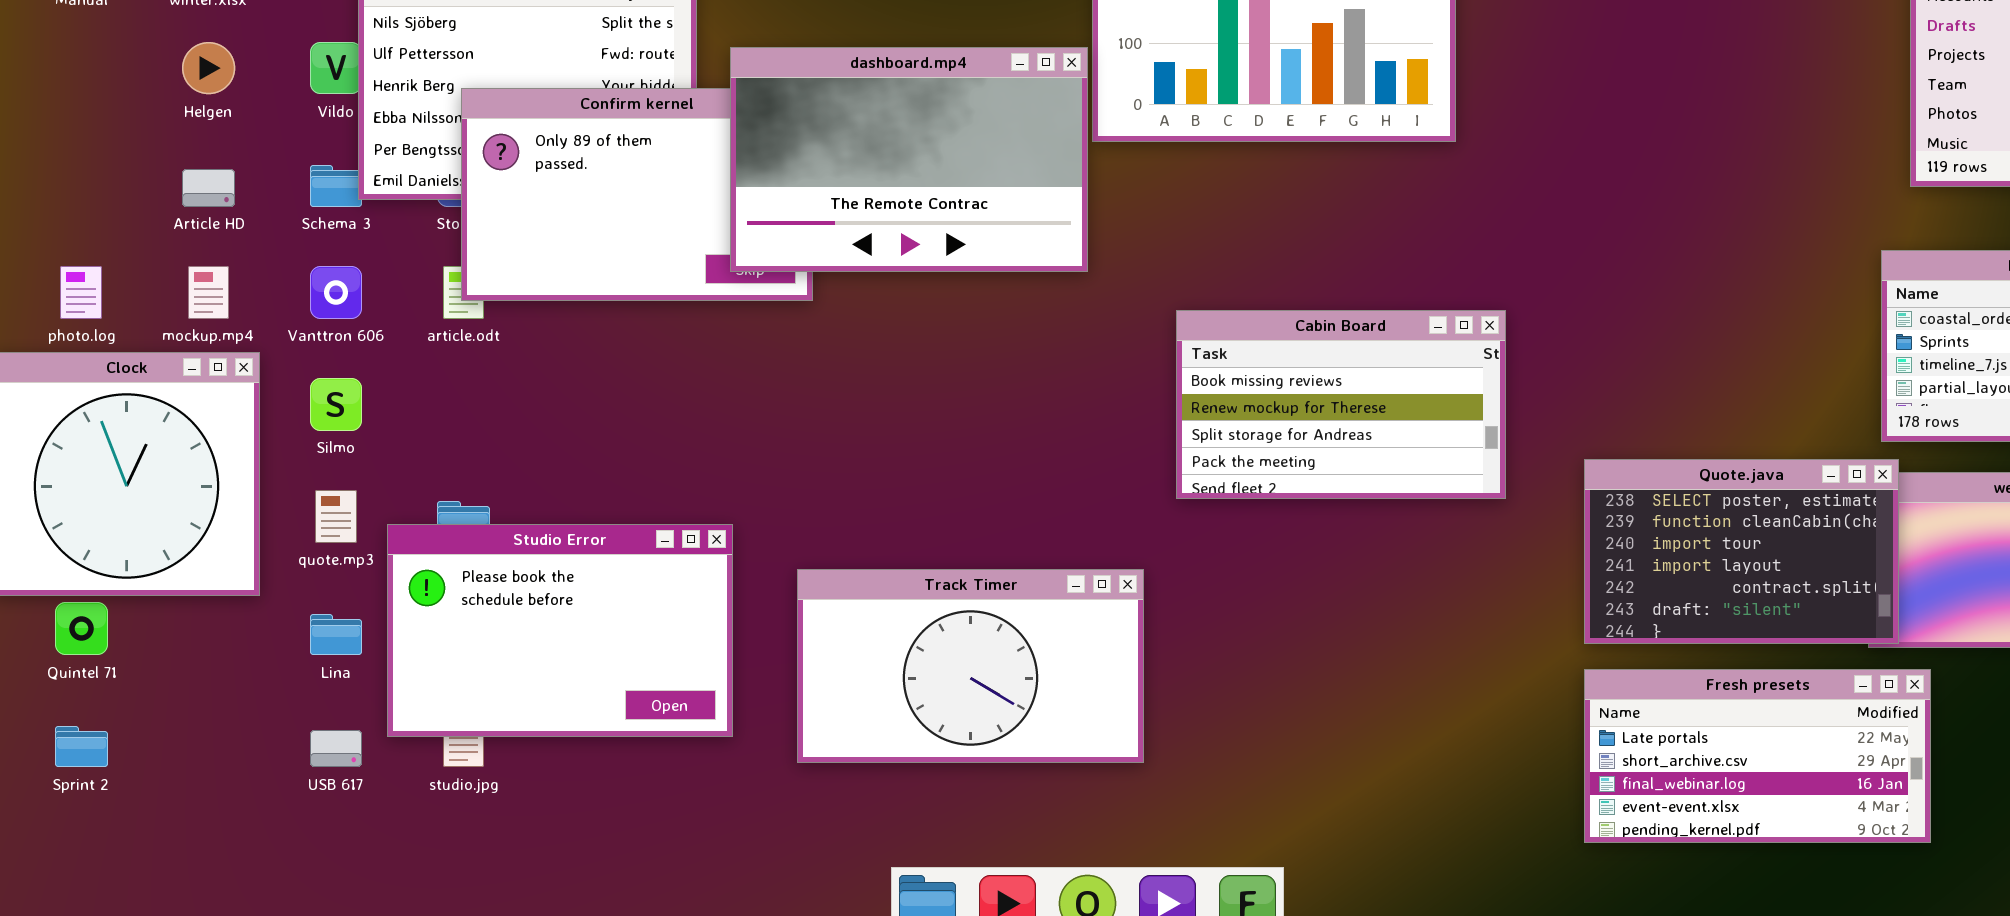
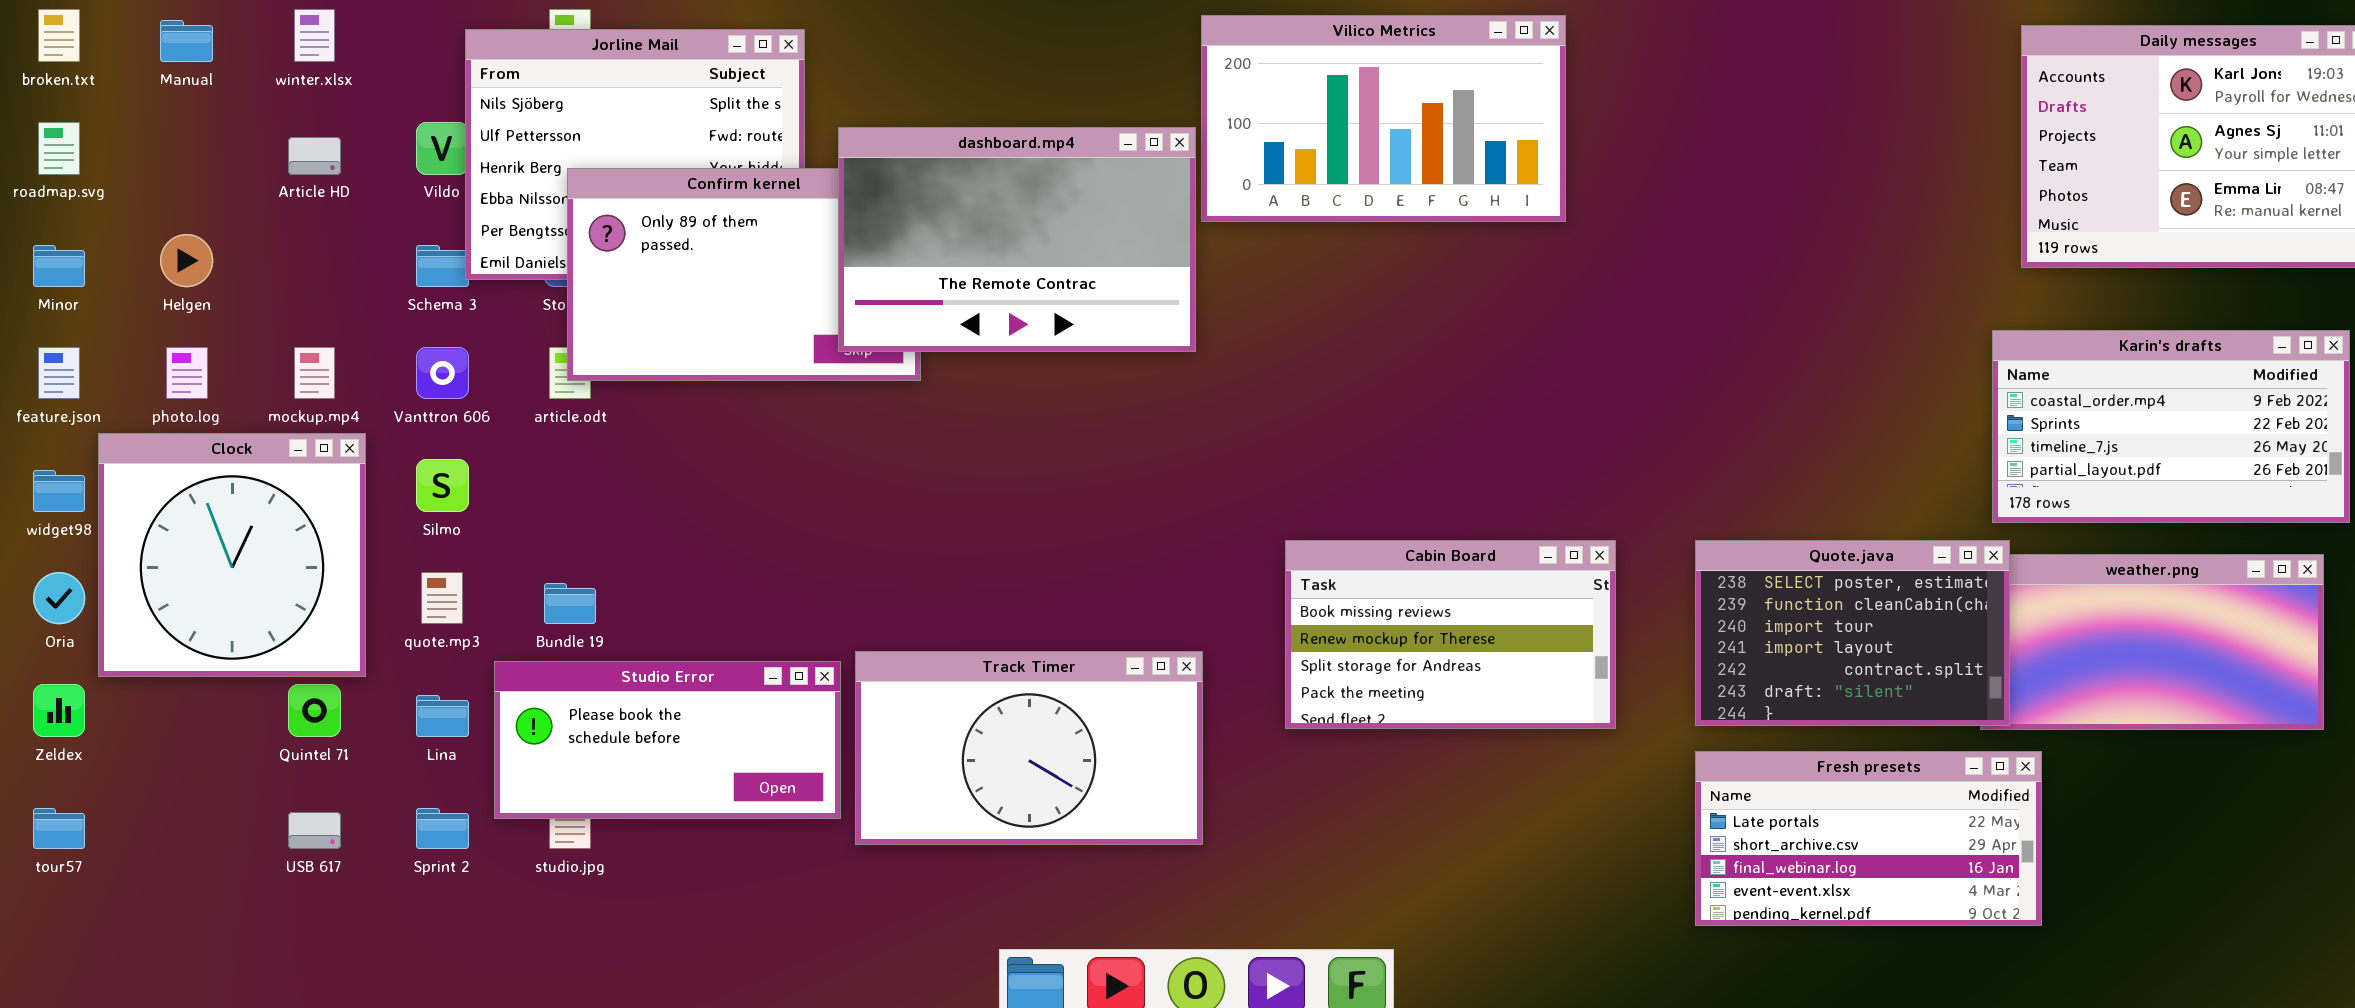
Helgen: [182,42,235,94] -> [160,234,213,287], moved
Article HD: [182,169,235,207] -> [288,137,341,175], moved
Cabin Board: [1176,310,1506,499] -> [1285,540,1616,729], moved
Studio Error: [387,524,733,737] -> [494,661,841,819], resized
Track Timer: [797,569,1144,763] -> [855,651,1203,845], moved
Quintel 71: [55,602,108,655] -> [288,684,341,737], moved
Sprint 2: [55,726,108,767] -> [416,808,469,849], moved
USB 617: [310,730,362,767] -> [288,812,341,849], moved

